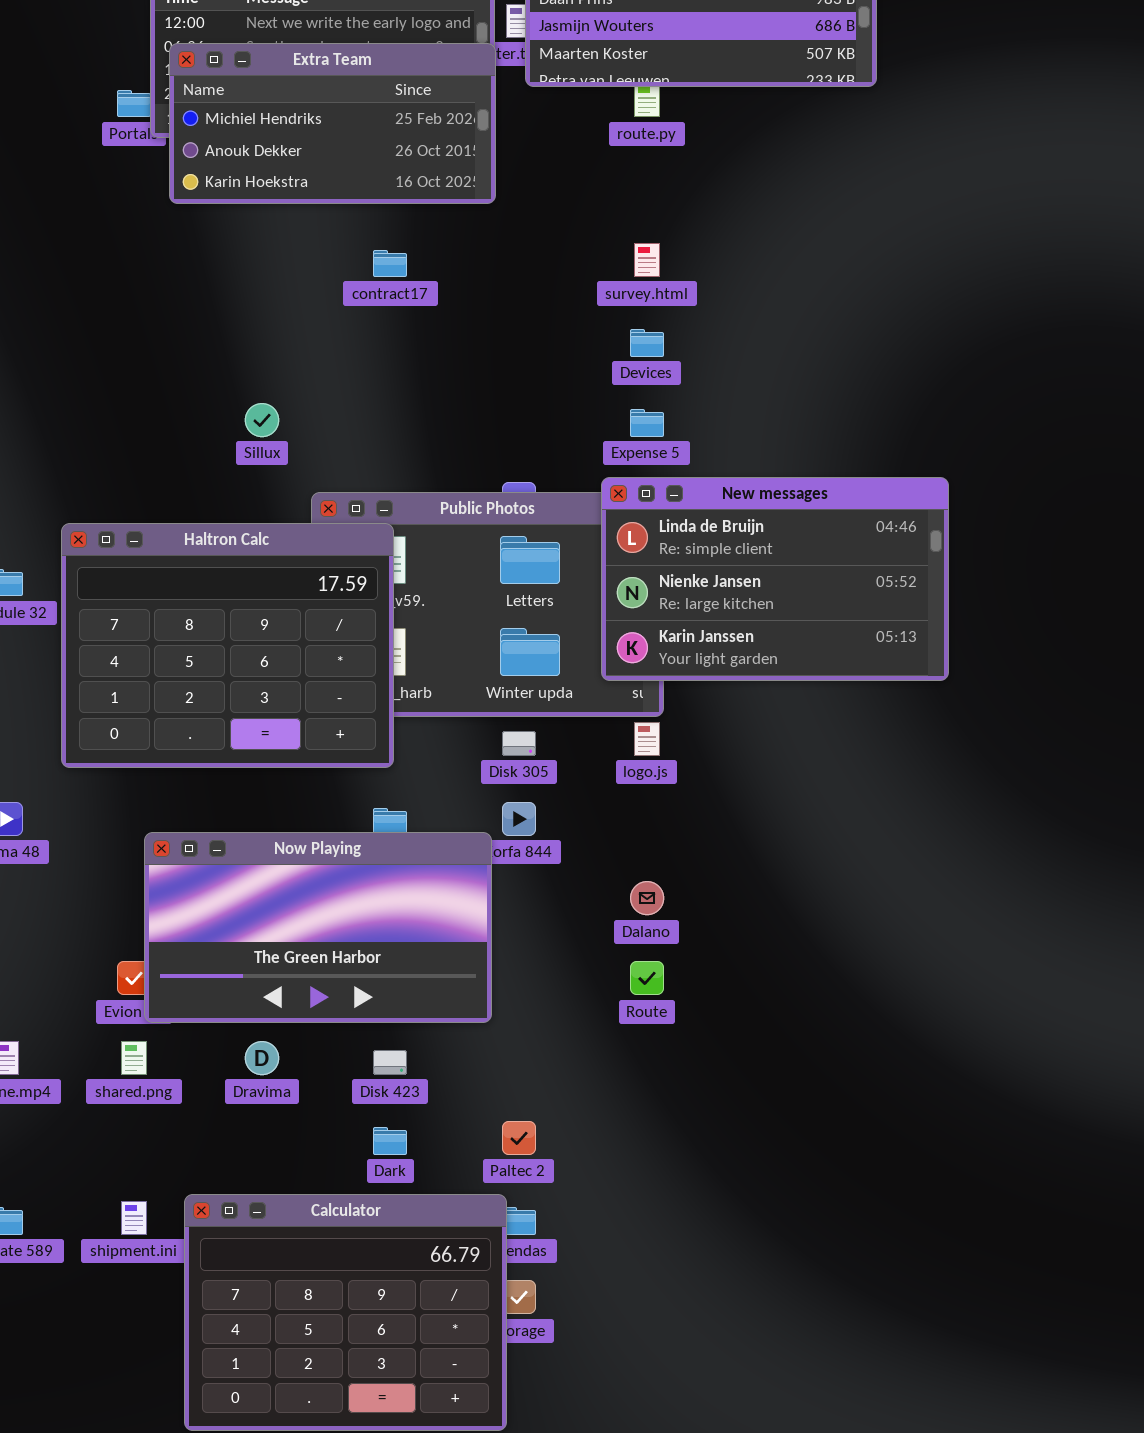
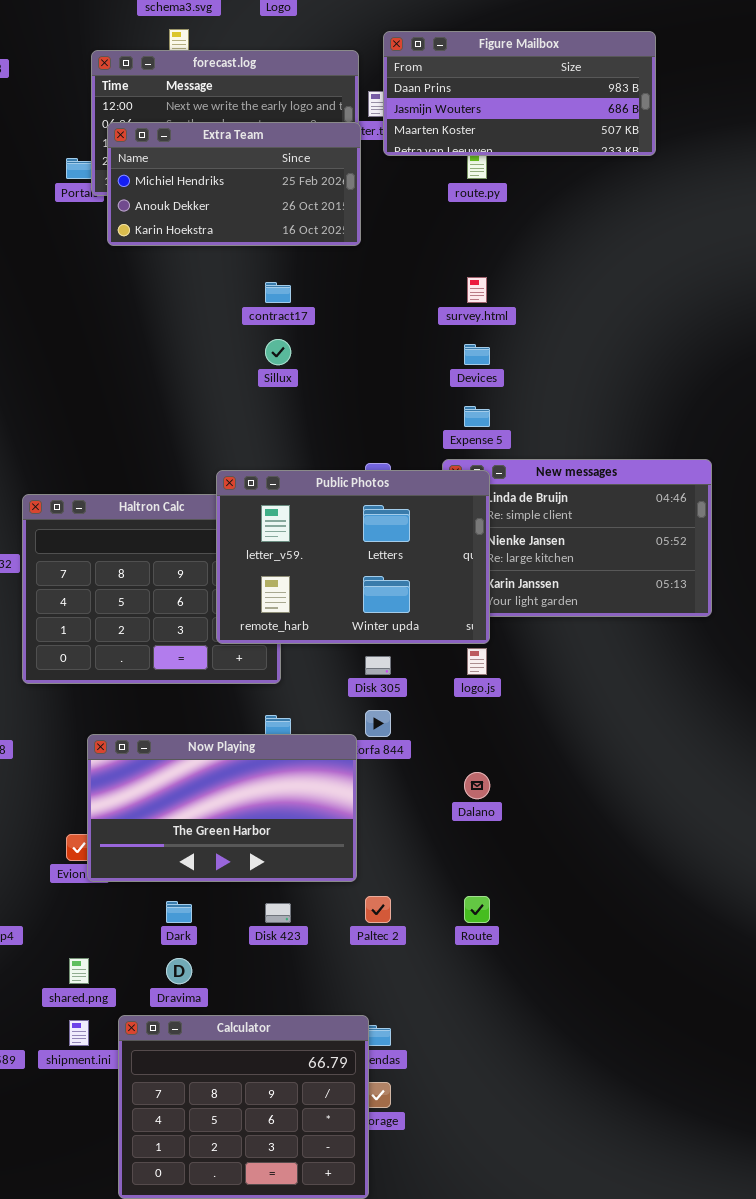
Sillux: [245,403,279,437] -> [265,339,291,365], moved
Public Photos: [311,492,664,717] -> [216,470,490,644], raised
Route: [630,961,664,995] -> [464,896,490,923], moved
shared.png: [121,1041,147,1075] -> [69,958,89,984], moved
Dravima: [245,1041,279,1075] -> [166,958,192,984], moved
Paltec 2: [502,1121,536,1155] -> [365,896,391,923], moved
Dark: [373,1127,407,1155] -> [166,901,192,923], moved

